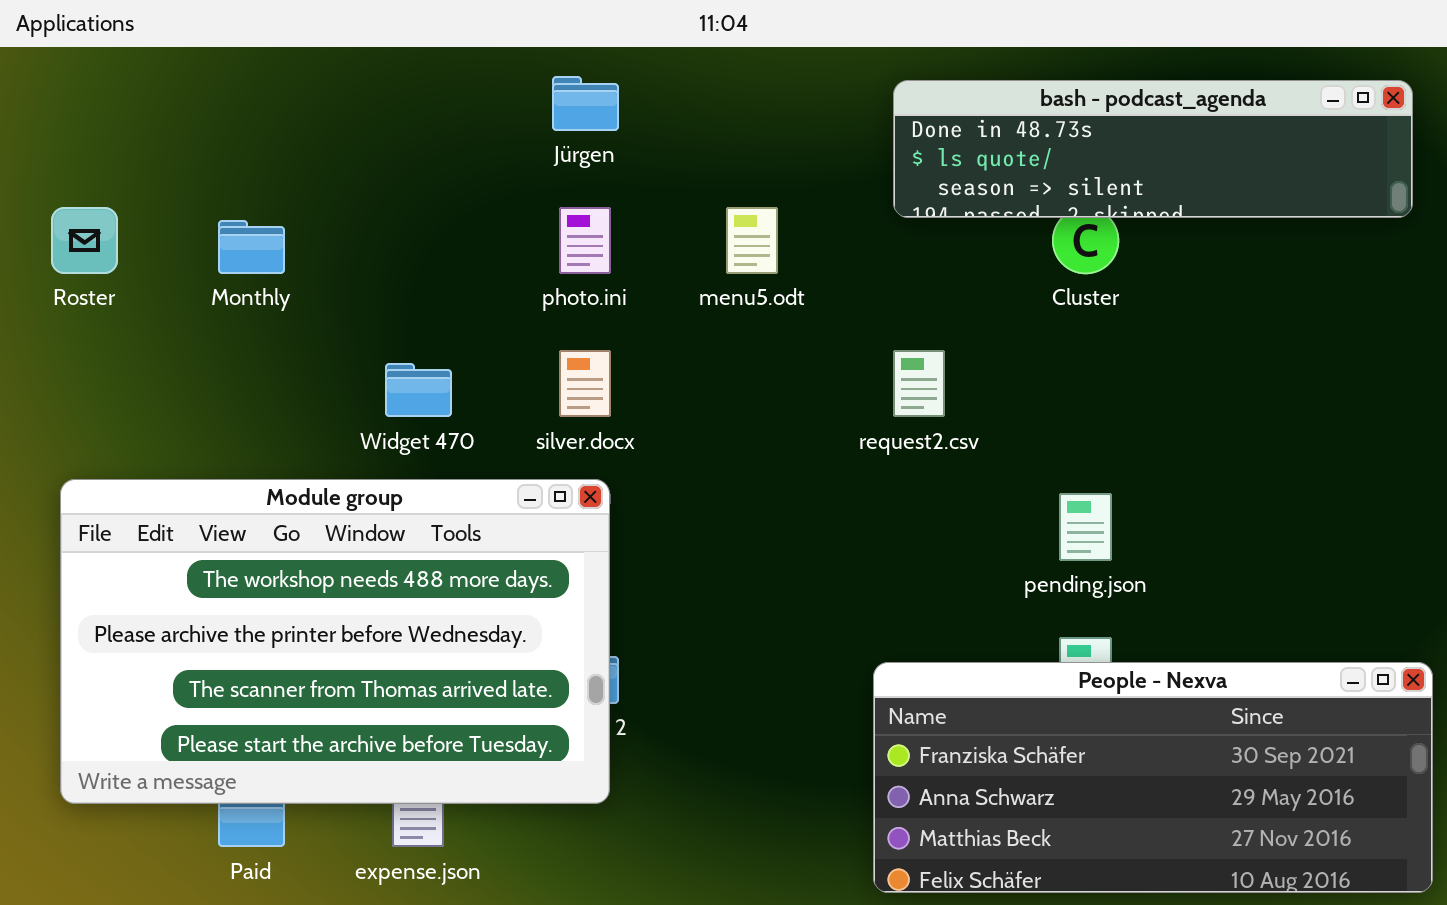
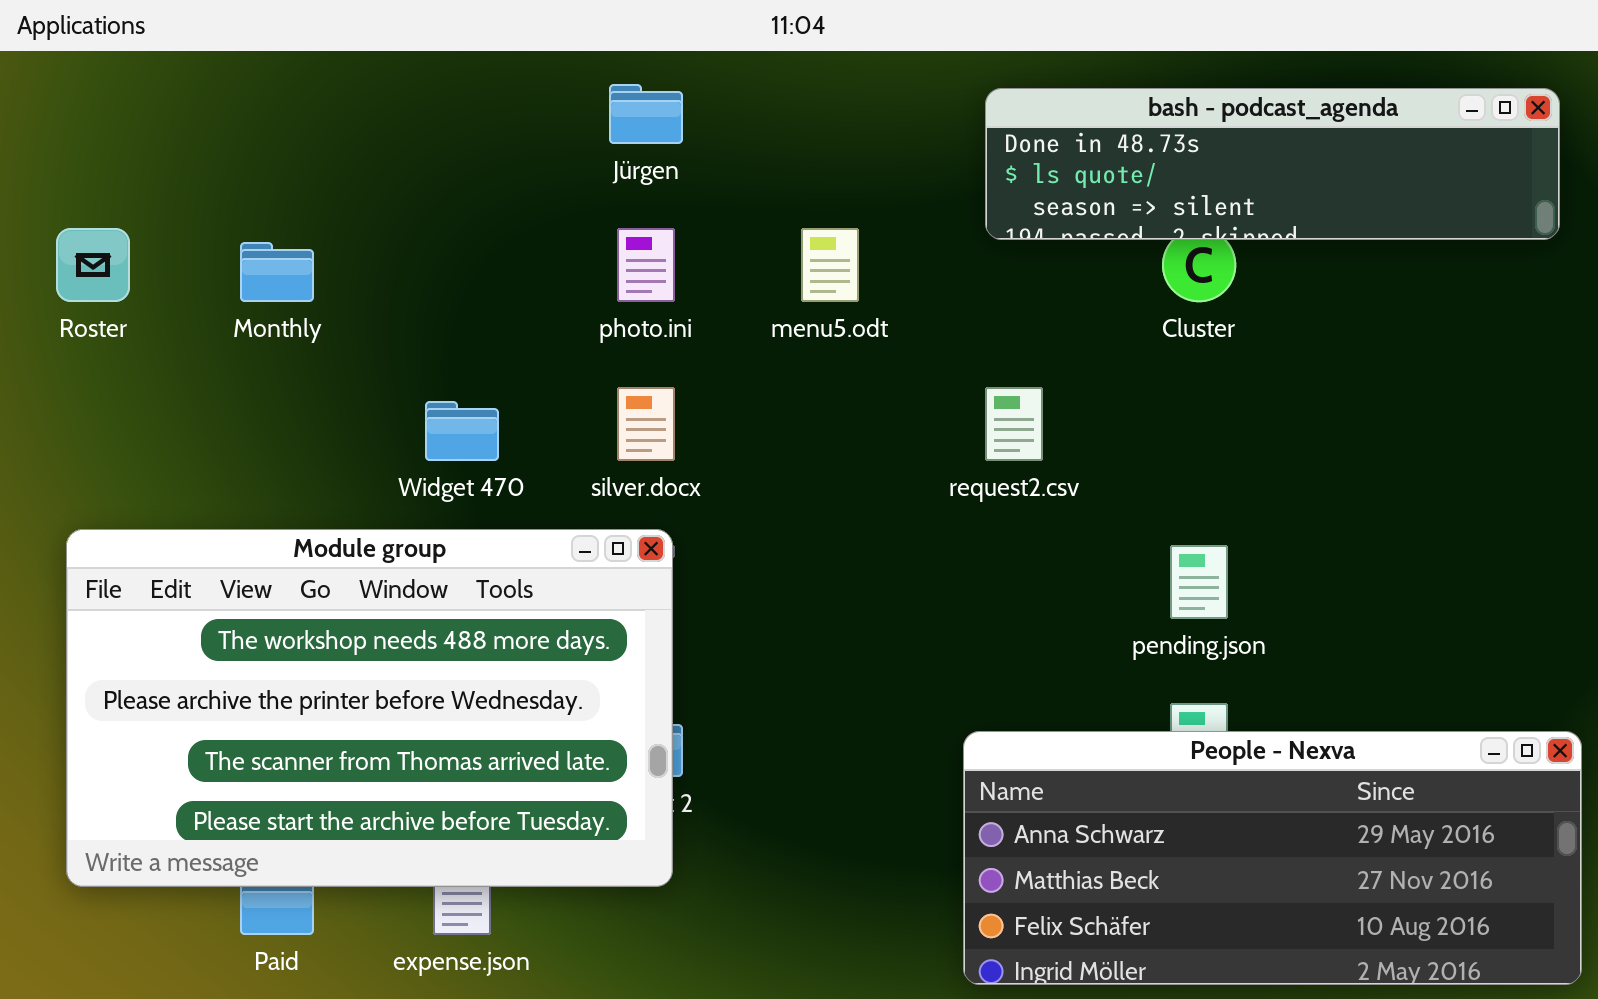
People - Nexva: [873,662,1433,893] -> [963,731,1582,985], scrolled down 1 row

